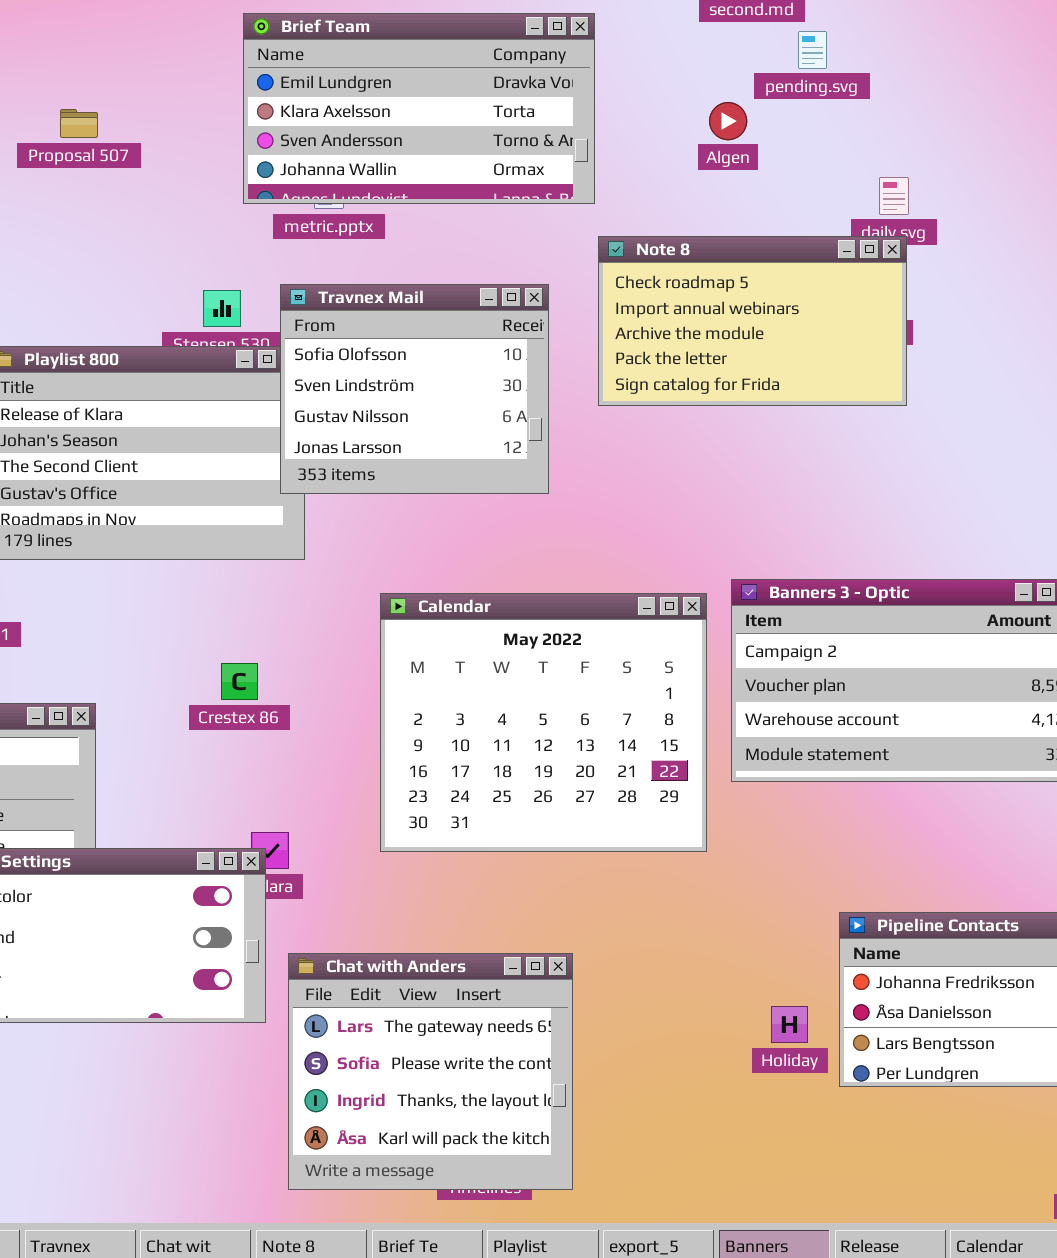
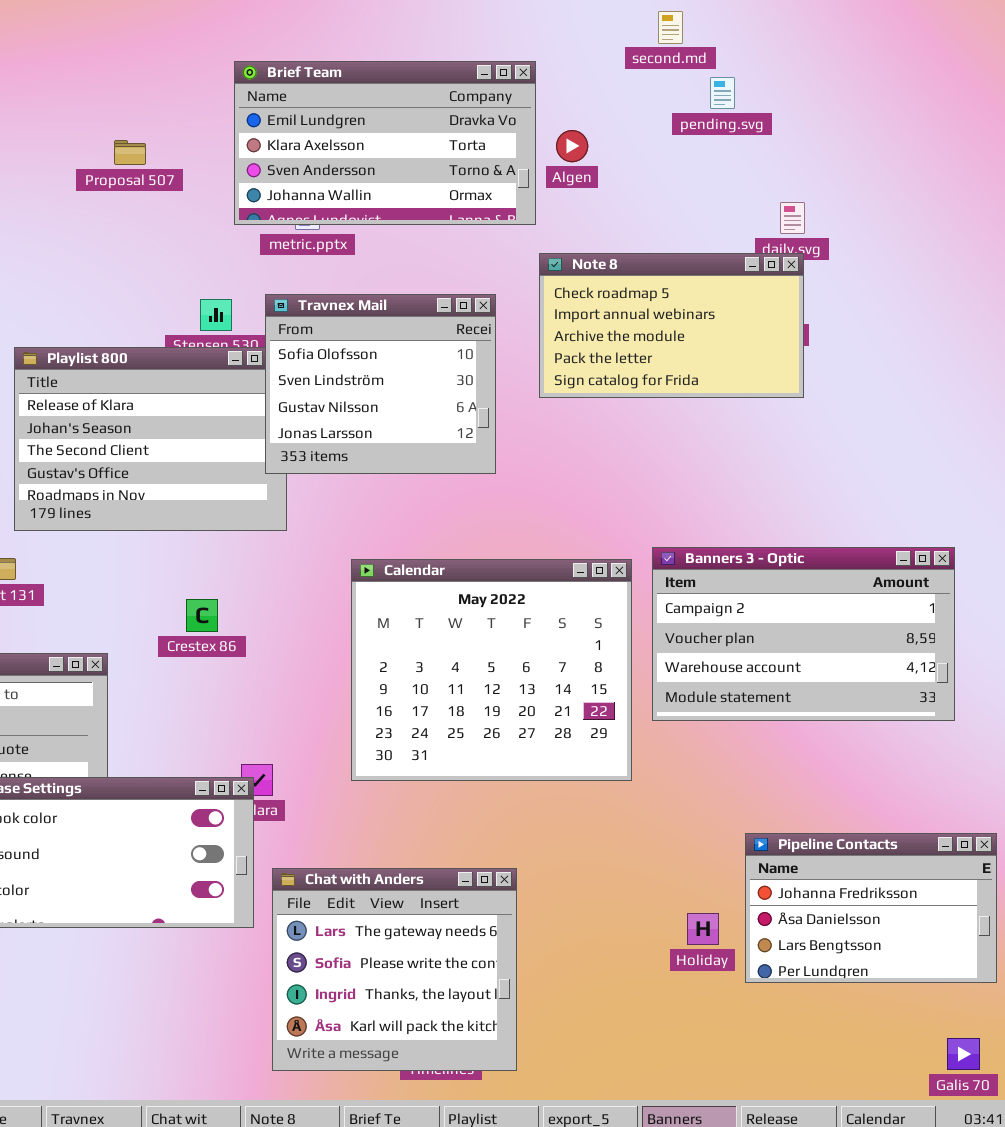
Algen: [709,102,747,140] -> [556,130,588,162], moved
Proposal 507: [60,109,98,138] -> [114,140,146,165], moved
Crestex 86: [221,663,258,700] -> [186,599,218,632], moved

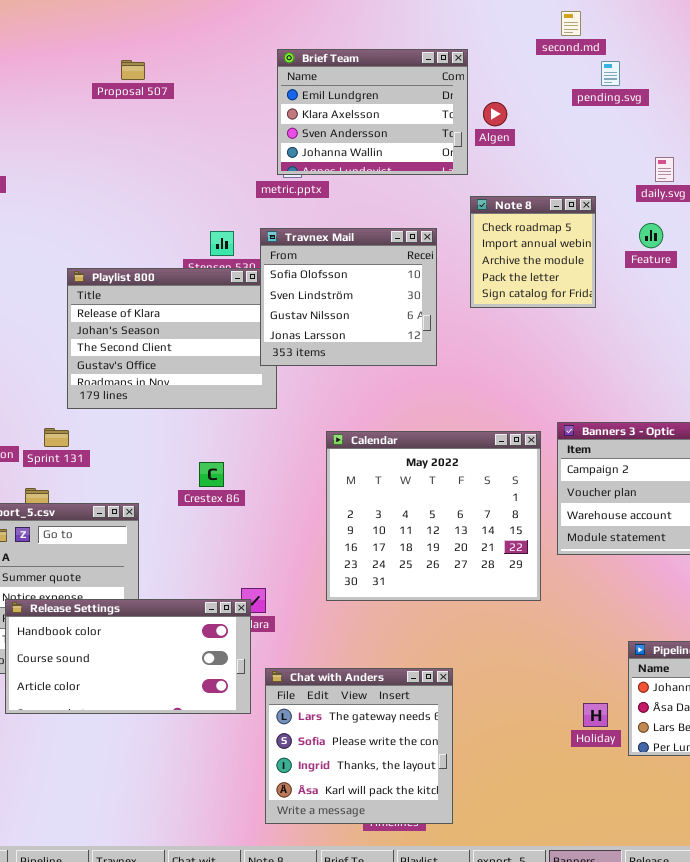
Brief Team: [234,61,536,225] -> [277,49,468,175], resized
Proposal 507: [114,140,146,165] -> [121,60,145,80], moved
Note 8: [539,253,804,398] -> [470,196,596,308], resized

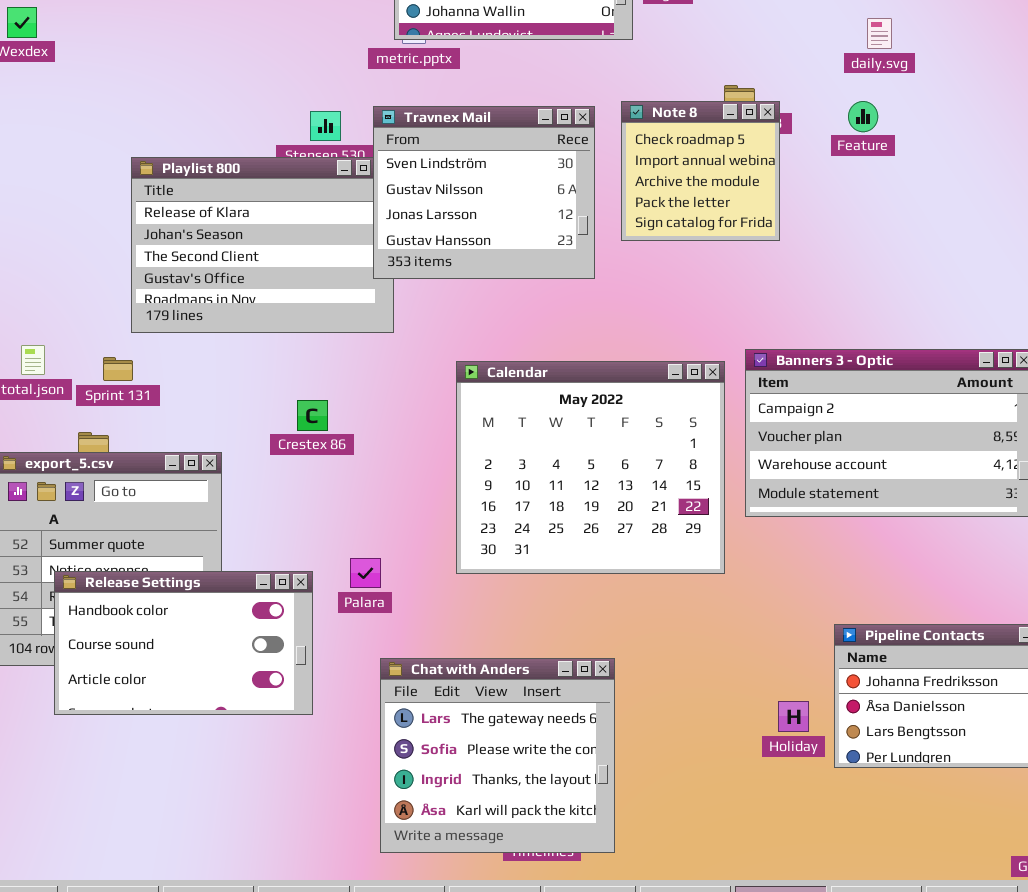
Note 8: [470,196,596,308] -> [621,101,780,241], moved
Travnex Mail: [260,228,437,366] -> [373,106,595,279], scrolled down 1 row
Release Settings: [5,599,251,714] -> [54,571,313,715], resized

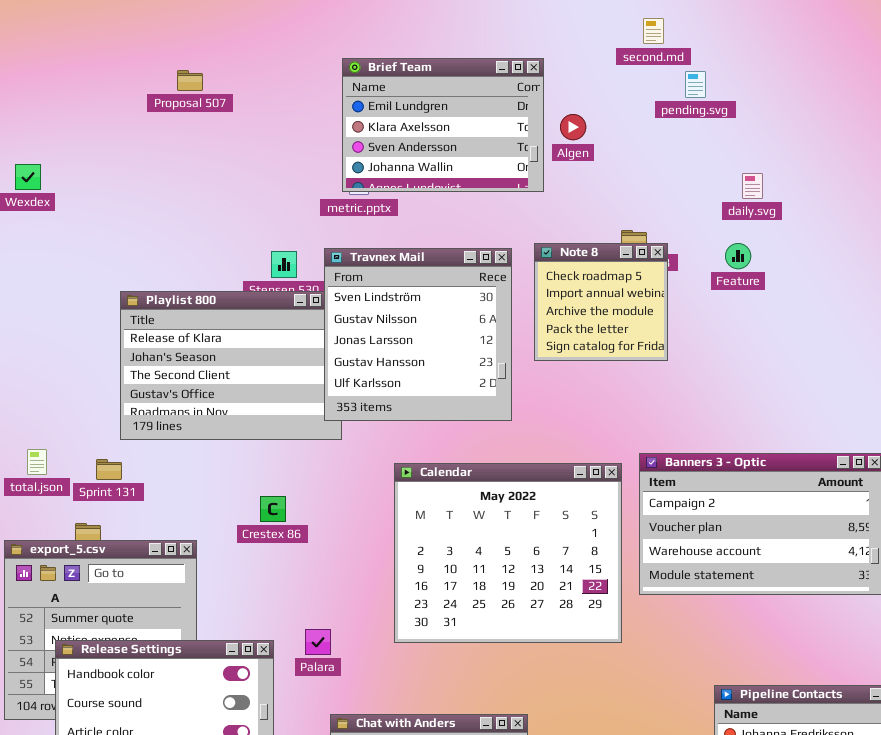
Travnex Mail: [373,106,595,279] -> [324,248,512,421], resized

